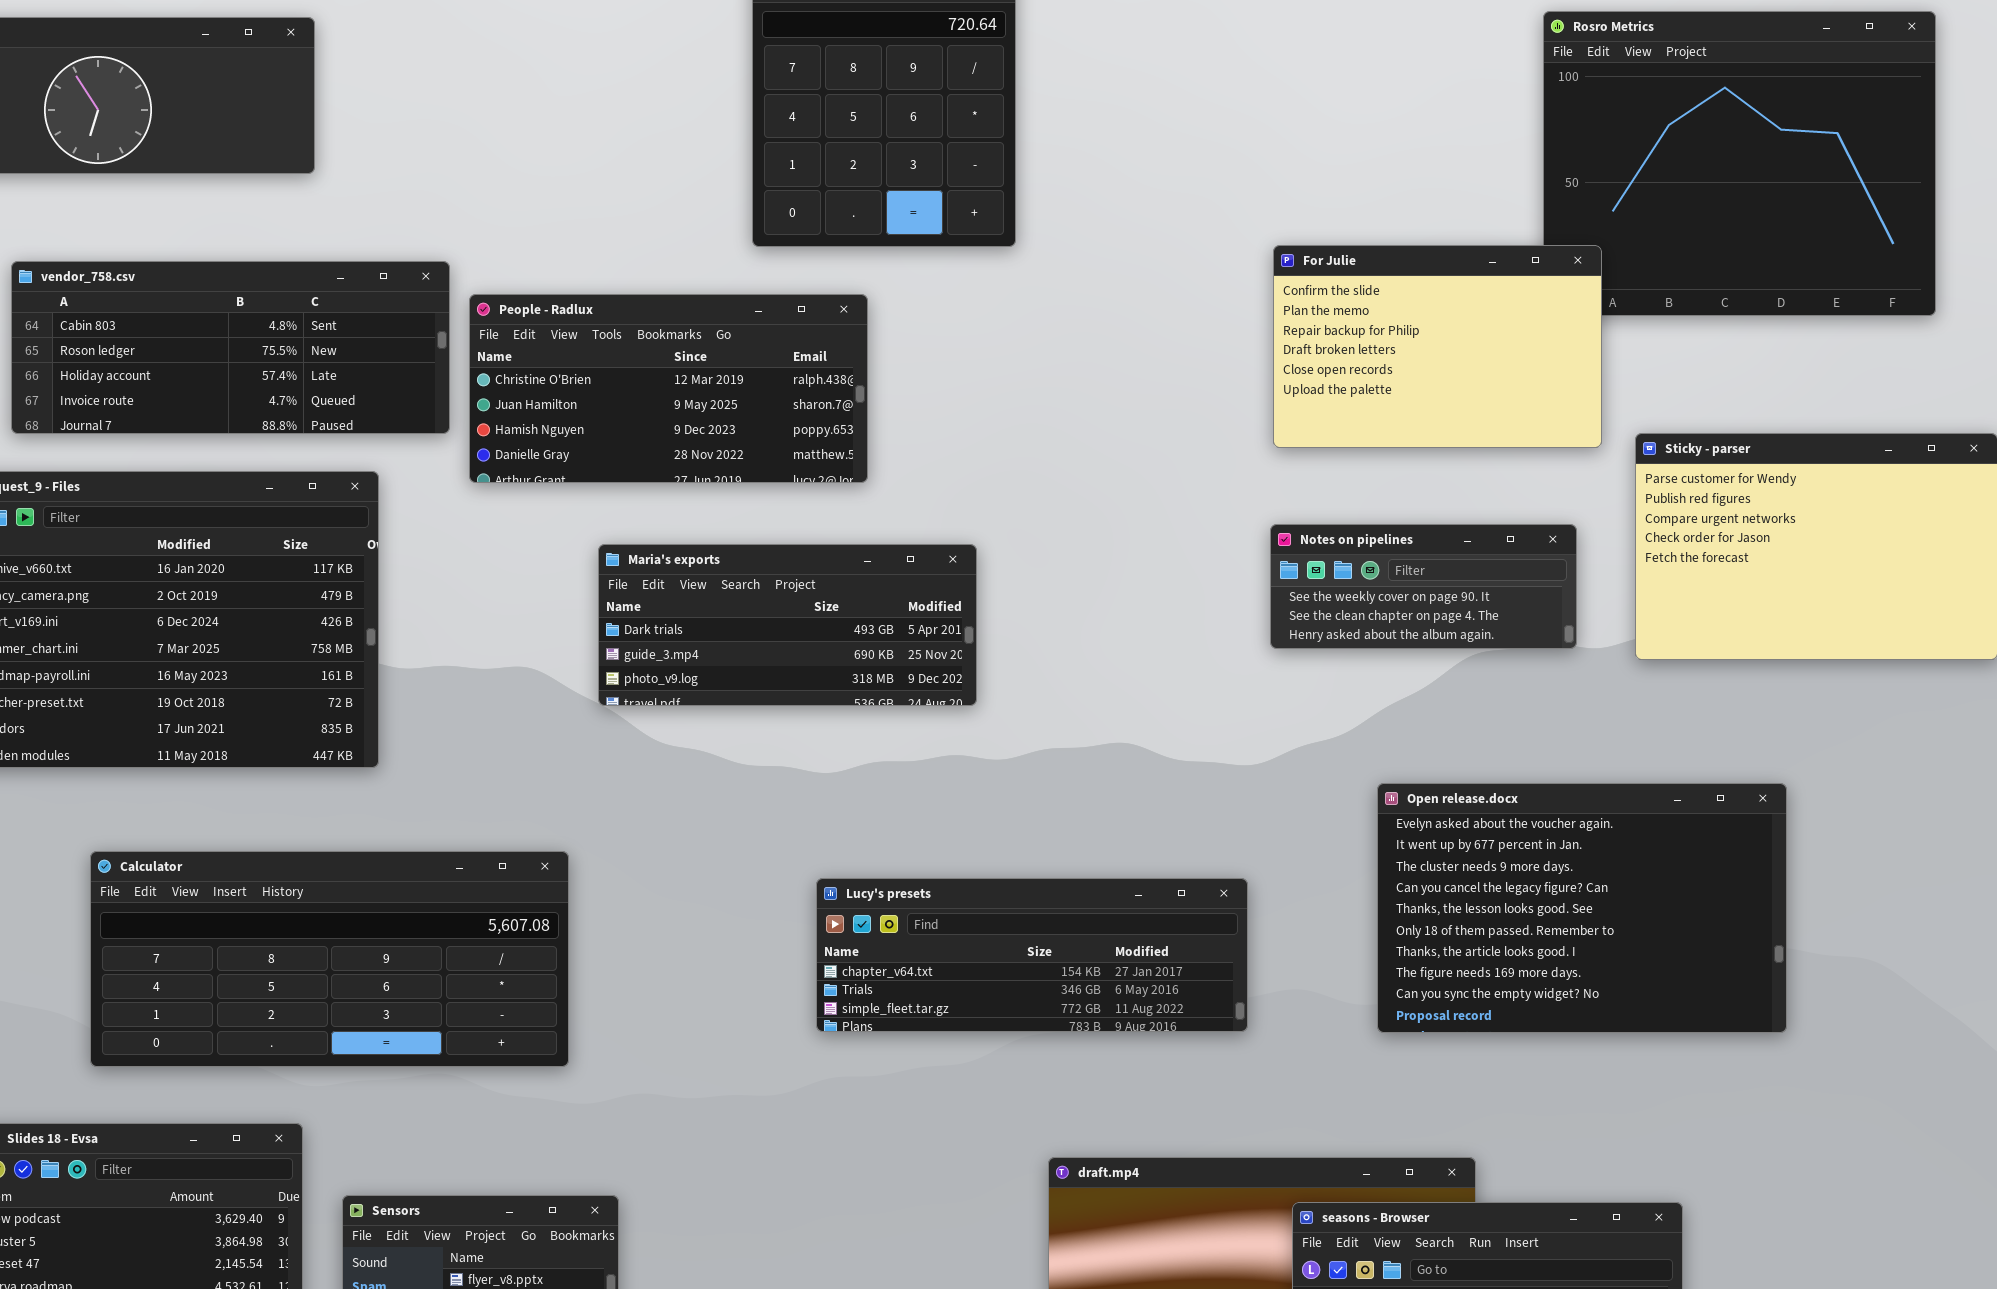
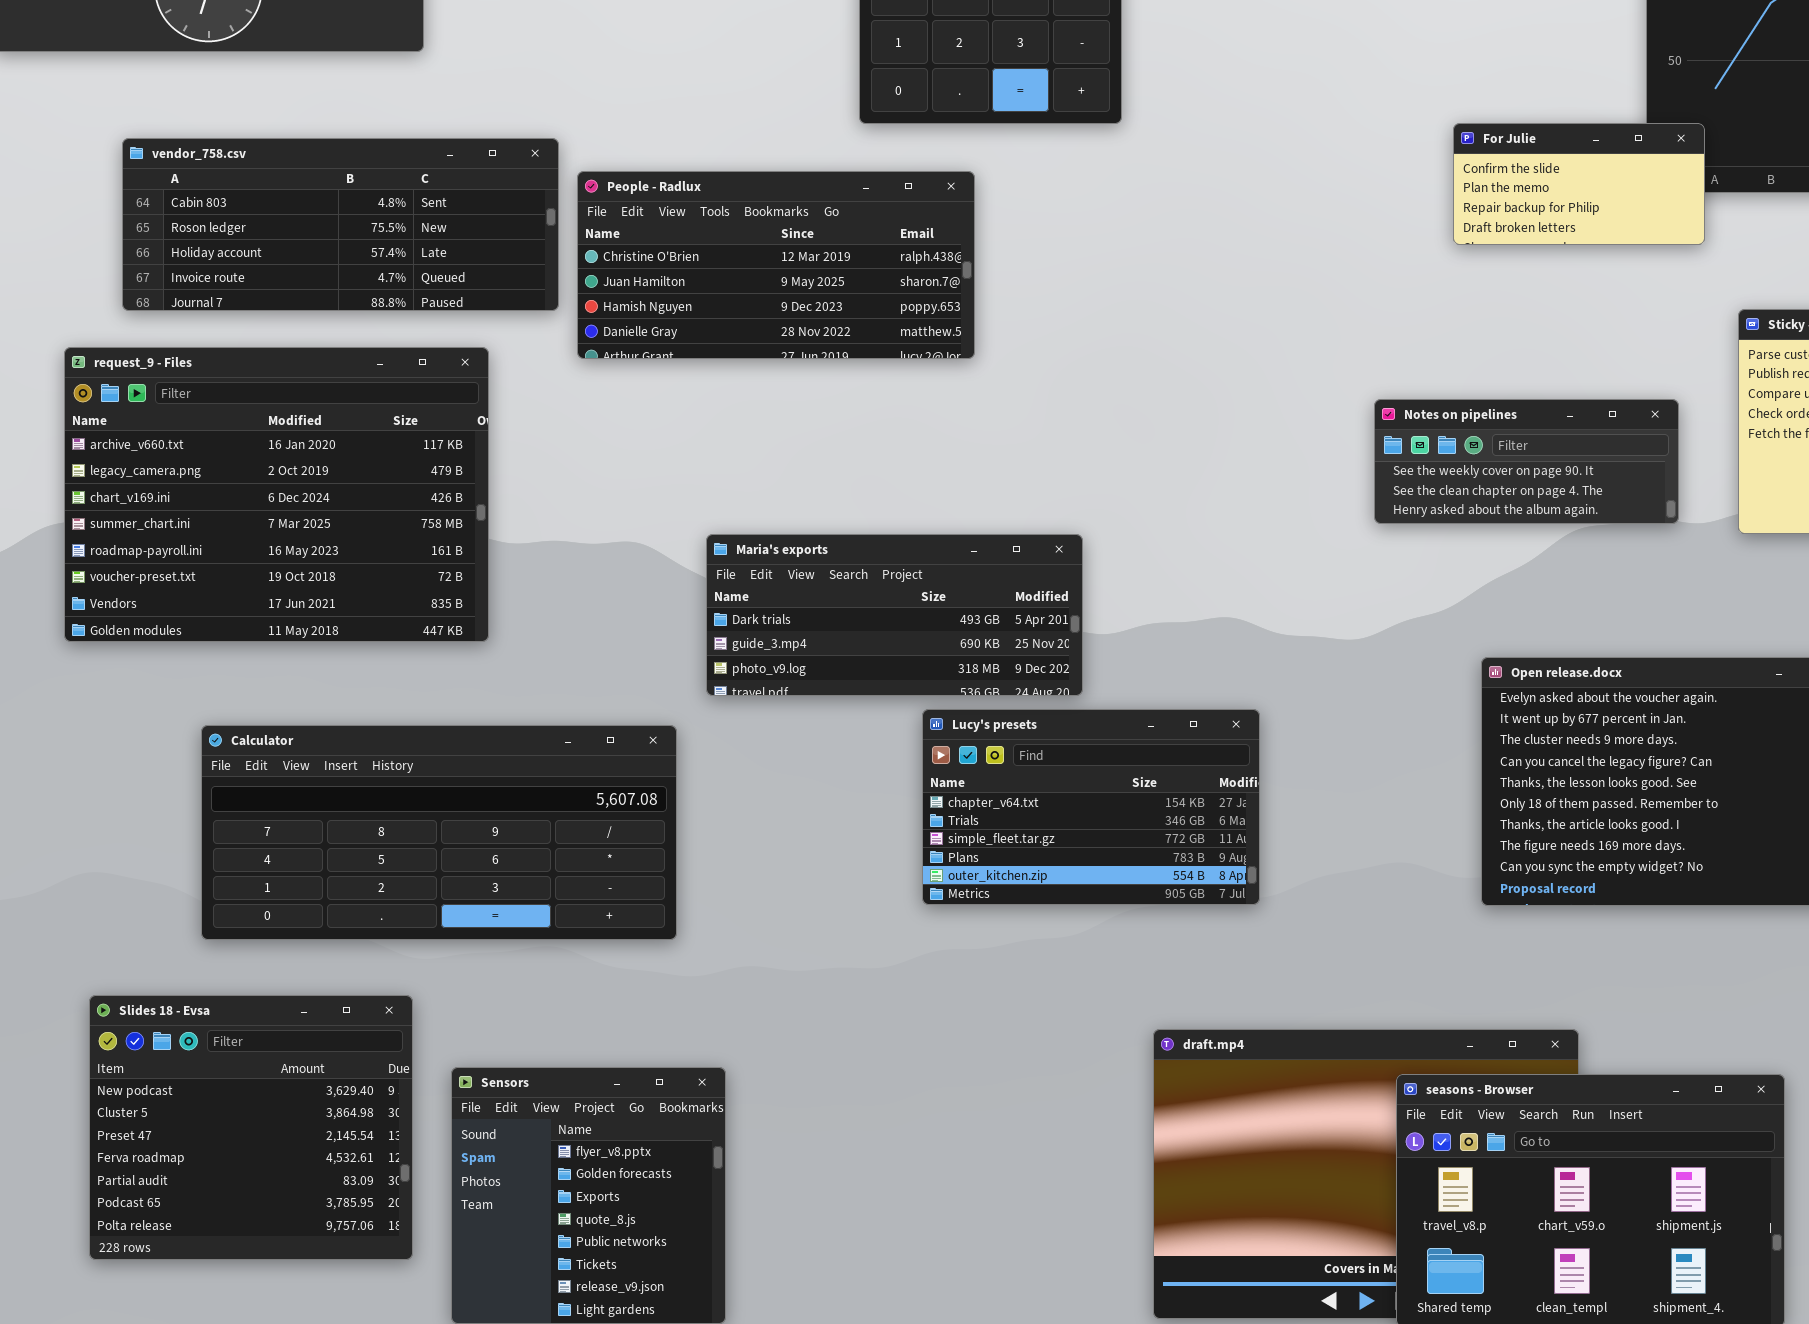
For Julie: [1273,245,1602,448] -> [1453,123,1705,245], resized
Maria's exports: [598,544,977,706] -> [706,534,1083,696], moved
Lucy's presets: [816,878,1248,1032] -> [922,709,1260,905], resized

